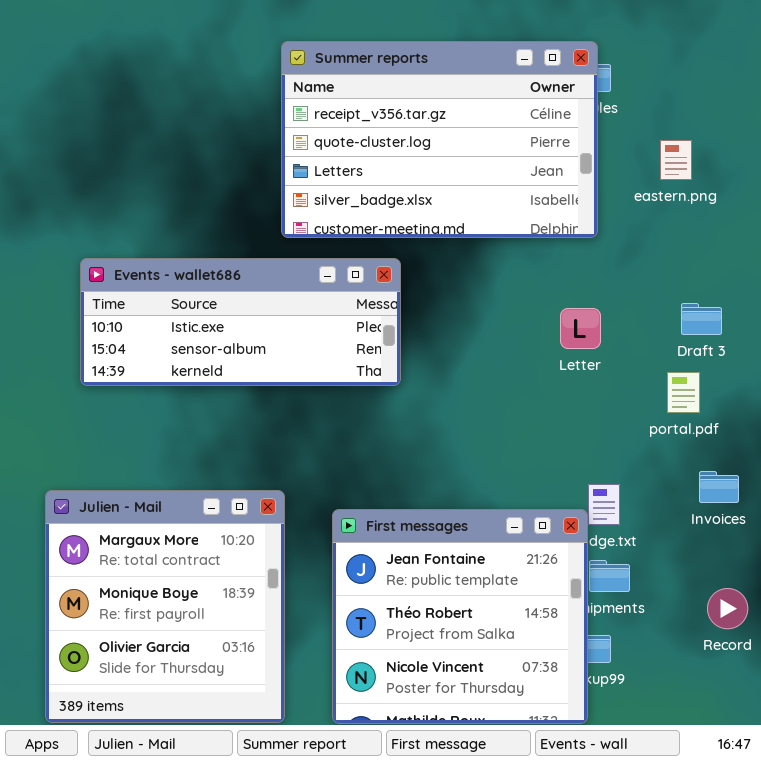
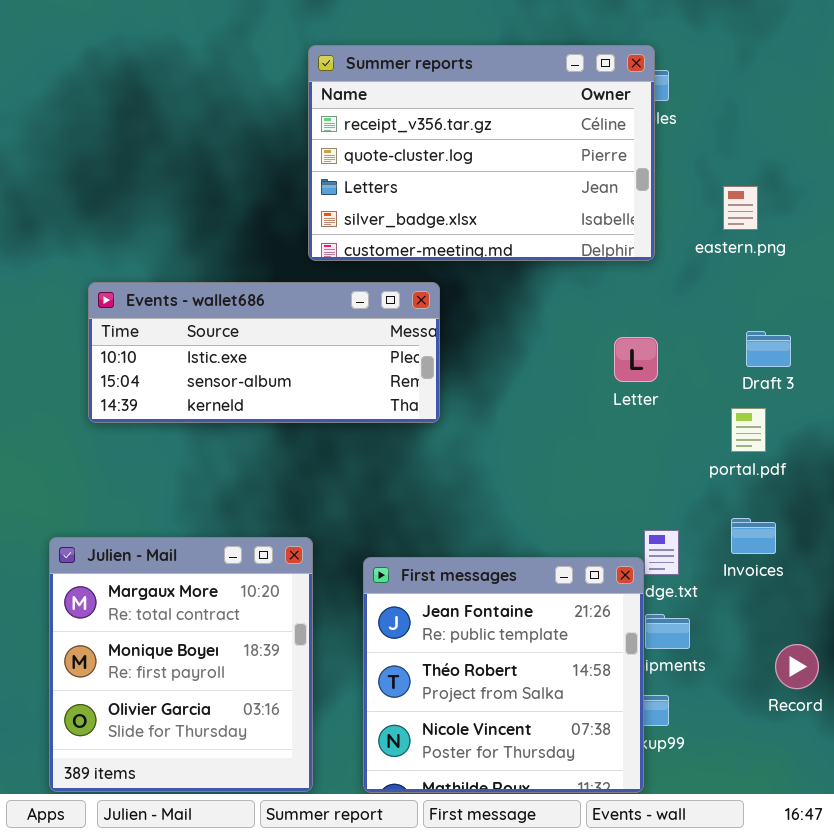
eastern.png: [660,140,692,180] -> [723,186,758,230], moved
Invoices: [699,471,739,503] -> [731,518,776,554], moved

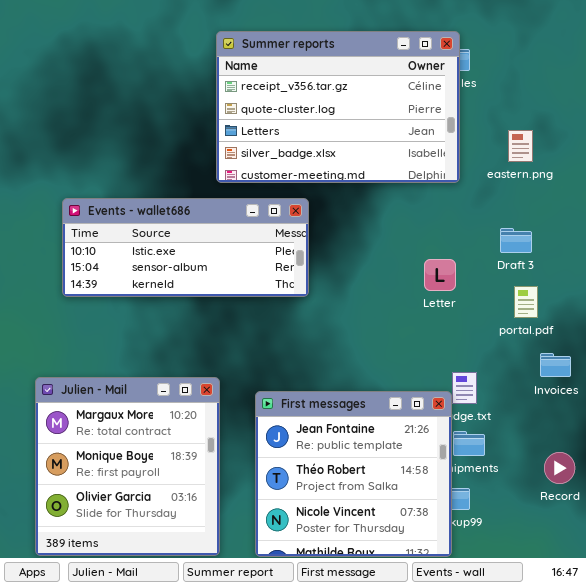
Draft 3: [746,331,791,367] -> [500,228,532,253], moved
Letter: [614,337,658,382] -> [424,259,456,291], moved
Invoices: [731,518,776,554] -> [540,353,571,377], moved

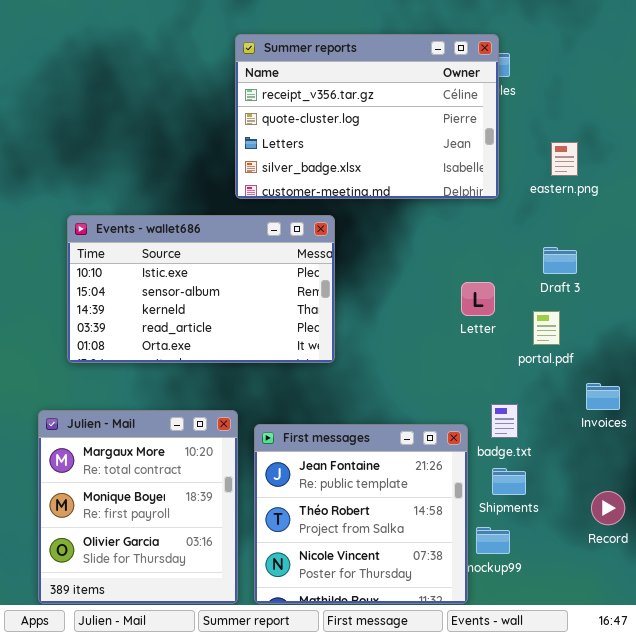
Events - wallet686: [62,198,309,297] -> [67,215,335,363], resized
portal.pdf: [514,286,538,318] -> [533,311,560,345], moved
First messages: [255,391,452,557] -> [254,424,468,604], moved

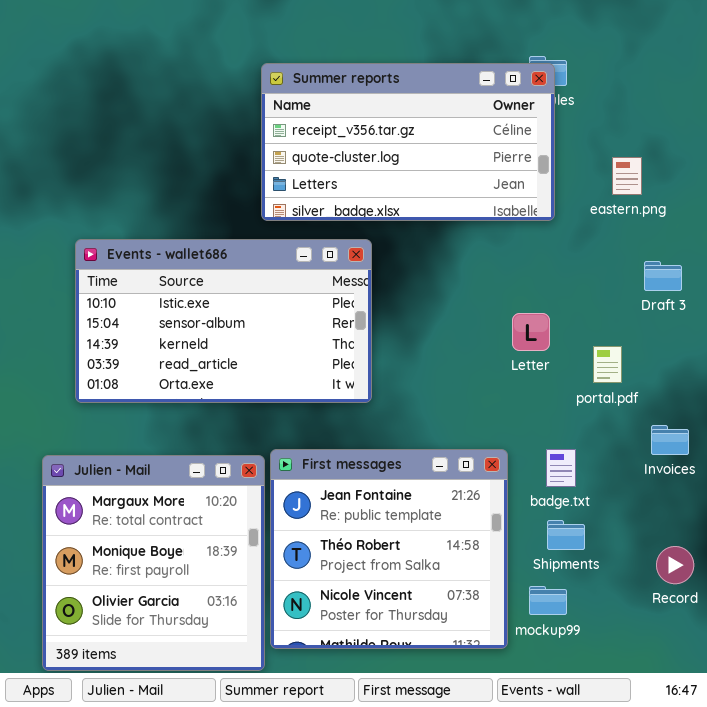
Summer reports: [235,34,499,199] -> [261,63,555,221], resized
Draft 3: [543,247,577,274] -> [644,261,682,291], moved
First messages: [254,424,468,604] -> [270,449,508,649], moved

